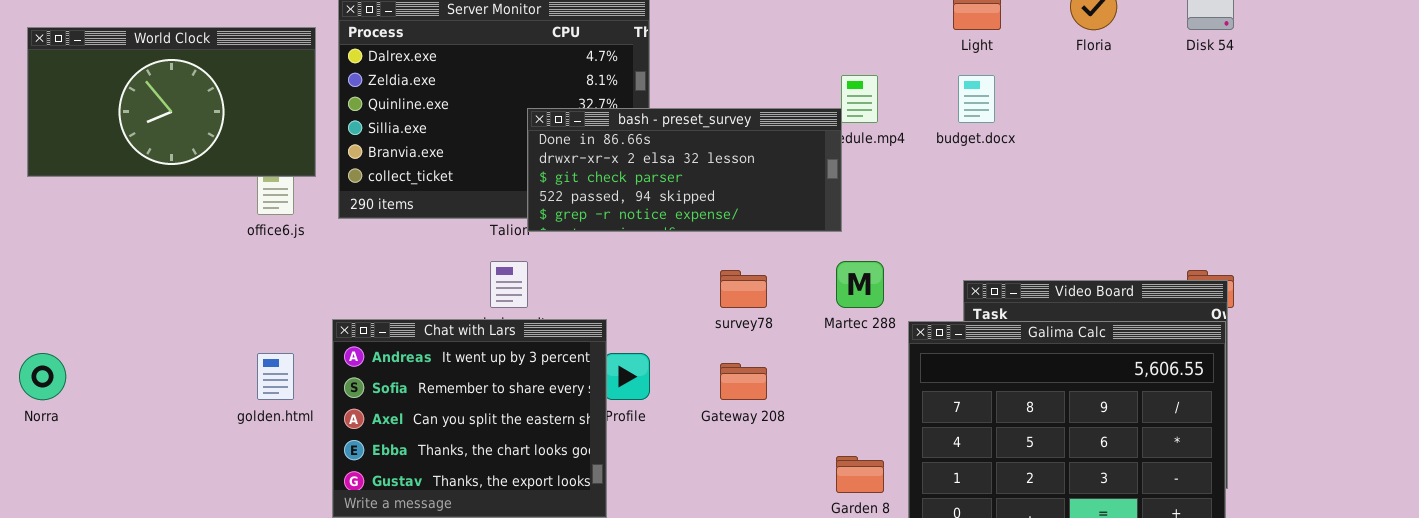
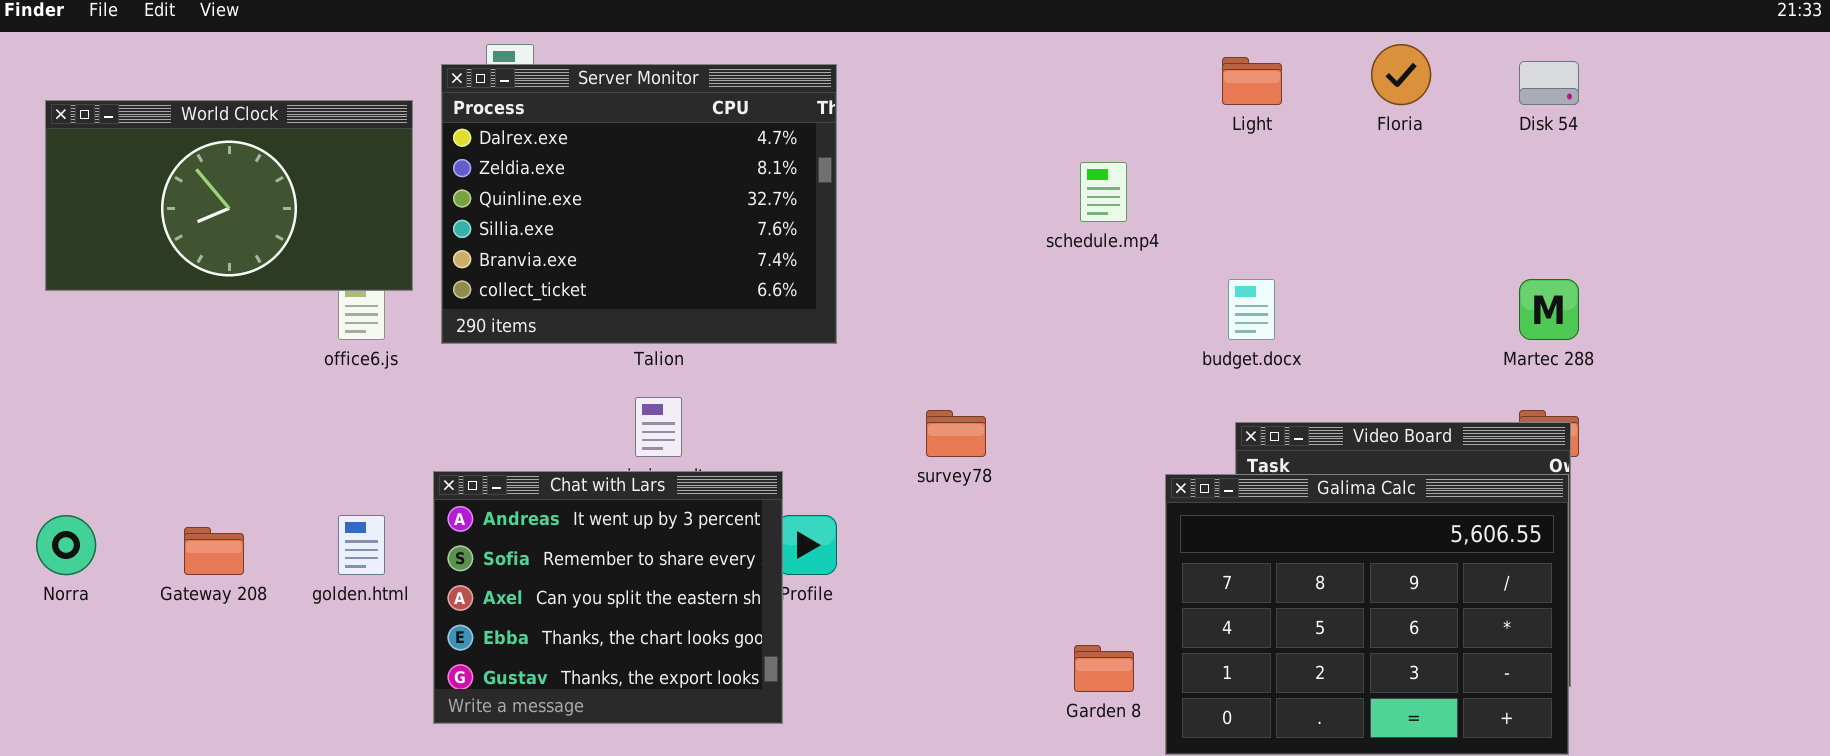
budget.docx: [958,75,995,123] -> [1228,279,1275,340], moved
bash - preset_survey: [527,108,842,232] -> none, closed
Martec 288: [836,261,884,308] -> [1519,279,1579,340], moved
Gateway 208: [720,363,767,400] -> [184,527,244,575], moved

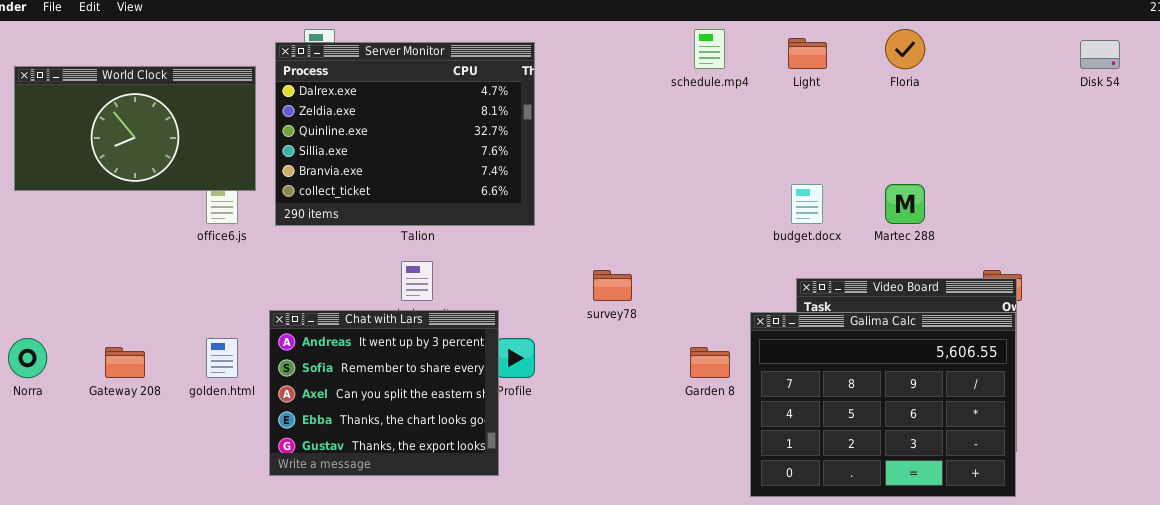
Disk 54: [1519,61,1579,105] -> [1080,40,1120,69], moved
schedule.mp4: [1080,162,1127,222] -> [694,29,725,69], moved
Martec 288: [1519,279,1579,340] -> [885,184,925,224], moved
Garden 8: [1074,645,1134,692] -> [690,347,730,378], moved

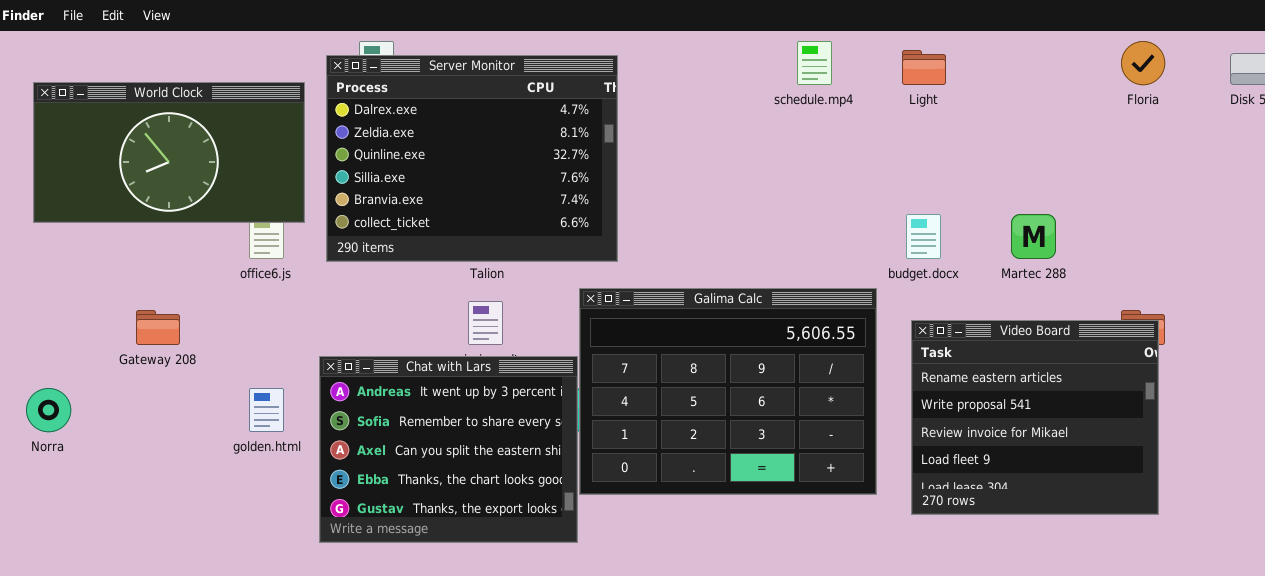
Floria: [885,29,925,69] -> [1121,41,1165,85], moved
Galima Calc: [750,312,1016,497] -> [579,288,877,495], moved
Gateway 208: [105,347,145,378] -> [136,310,180,345], moved

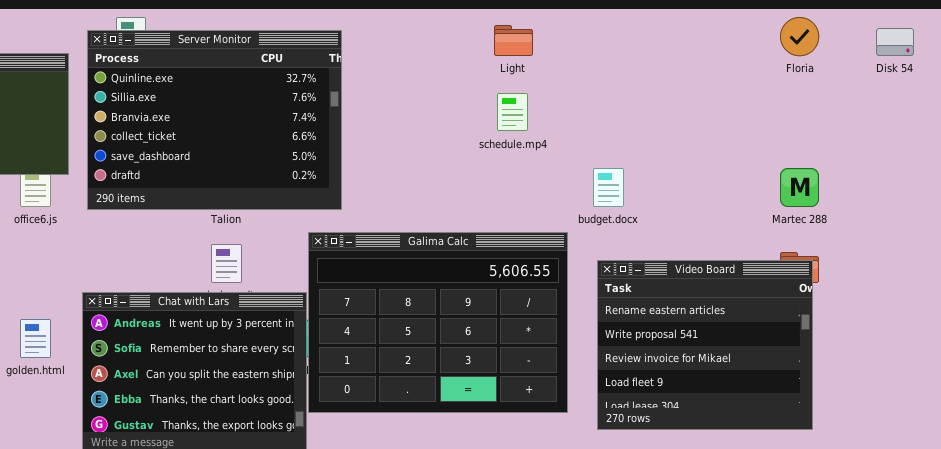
schedule.mp4: [797,41,832,85] -> [497,93,528,131], moved
Light: [902,50,946,85] -> [494,25,533,56], moved
Server Monitor: [326,55,618,262] -> [87,30,342,210], scrolled down 2 rows
Martec 288: [1011,214,1056,259] -> [780,168,819,207], moved

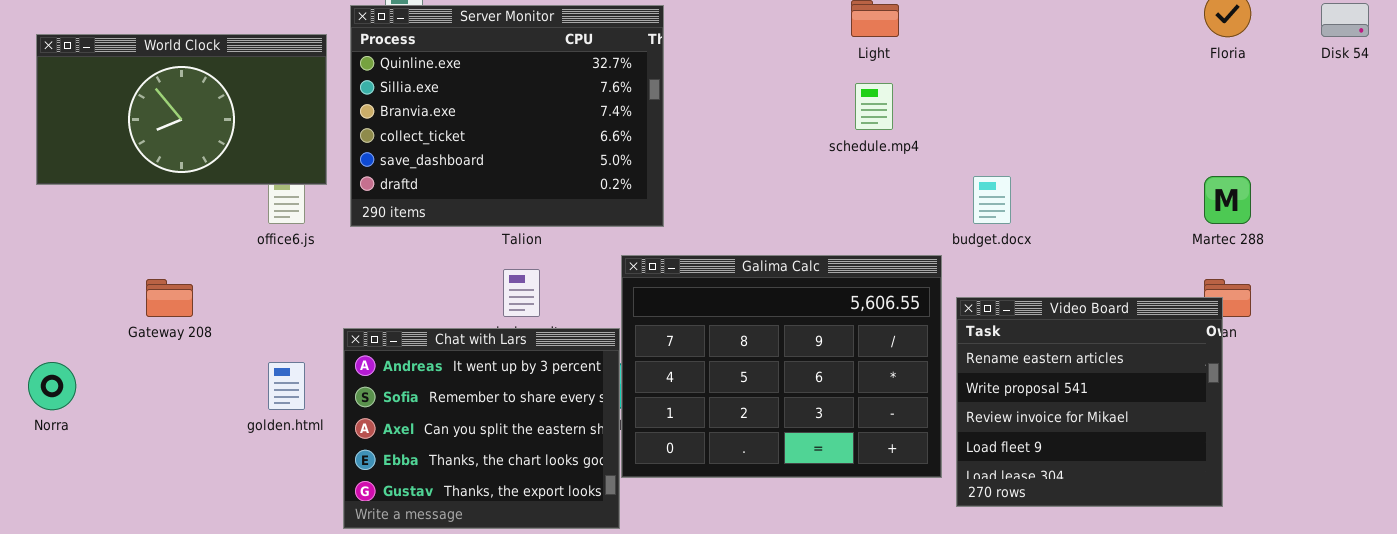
Video Board: [597,260,813,430] -> [956,297,1223,507], moved

